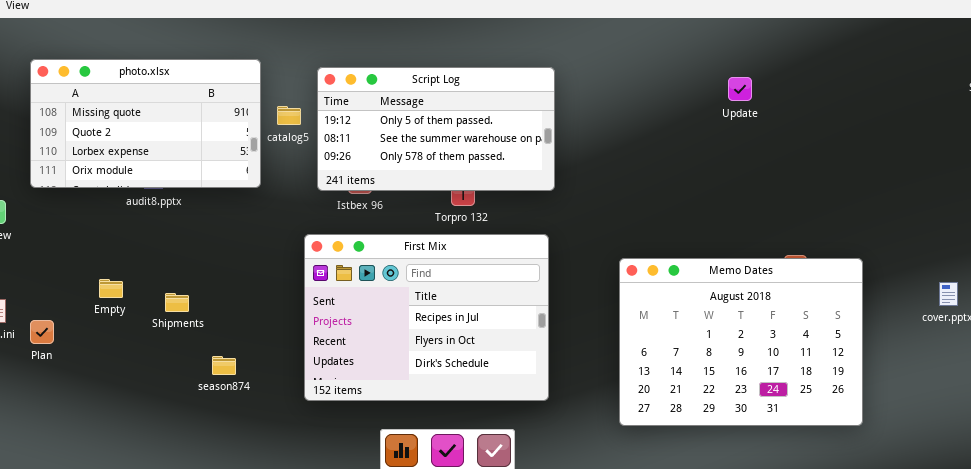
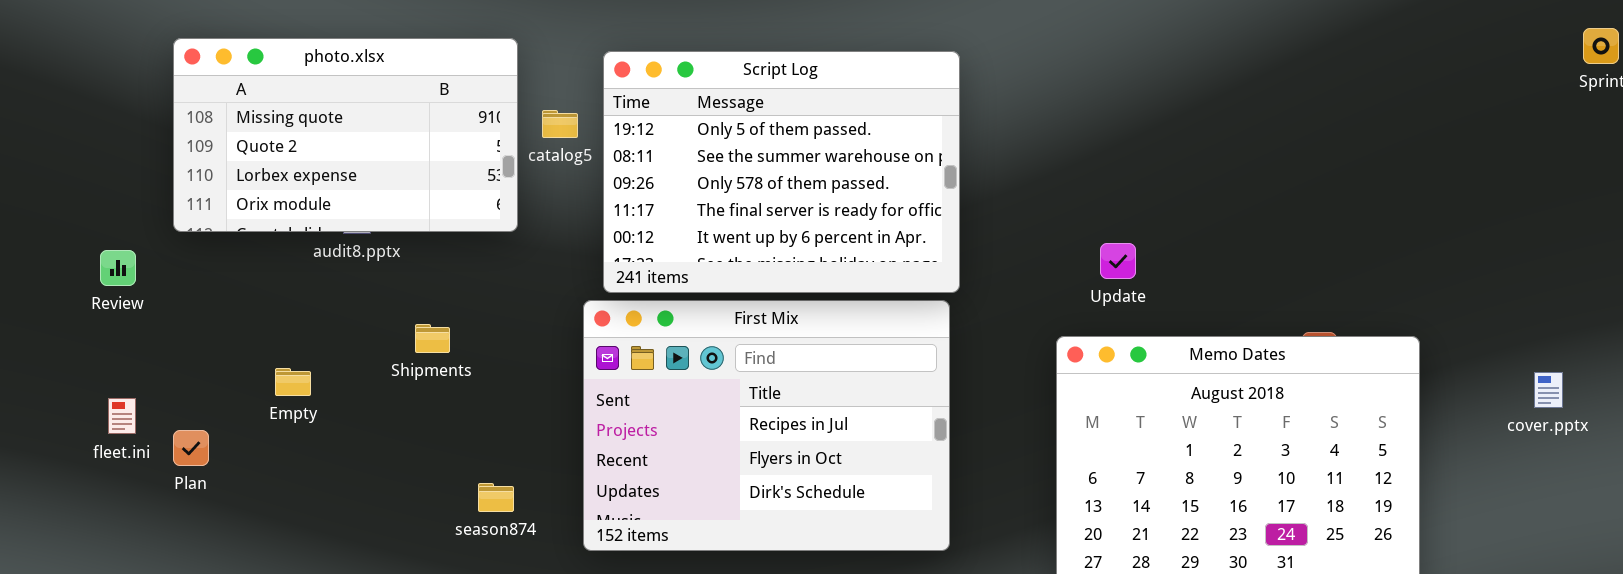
Script Log: [317,67,555,191] -> [603,51,960,293], resized
Update: [728,77,752,101] -> [1100,243,1136,279], moved
Shipments: [165,293,189,312] -> [415,324,450,353], moved
season874: [212,356,236,375] -> [478,483,514,512], moved

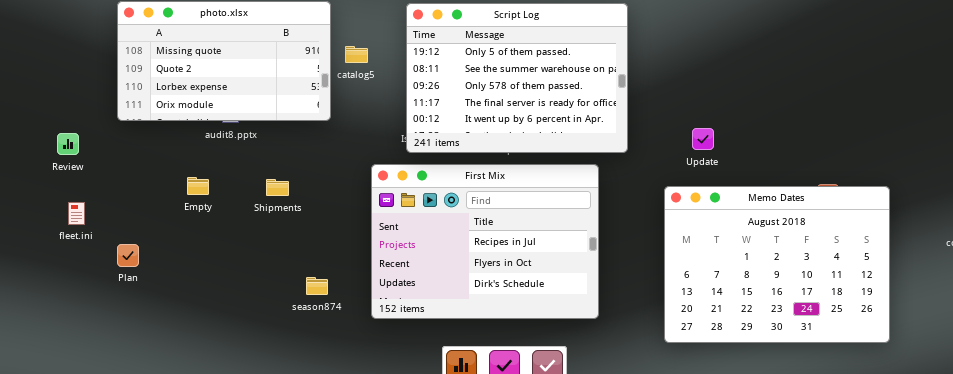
Script Log: [603,51,960,293] -> [406,3,628,153], moved
Review: [100,250,136,286] -> [57,133,79,155], moved
Empty: [275,368,311,396] -> [187,177,209,195], moved
fleet.ini: [108,398,136,434] -> [68,202,85,225], moved

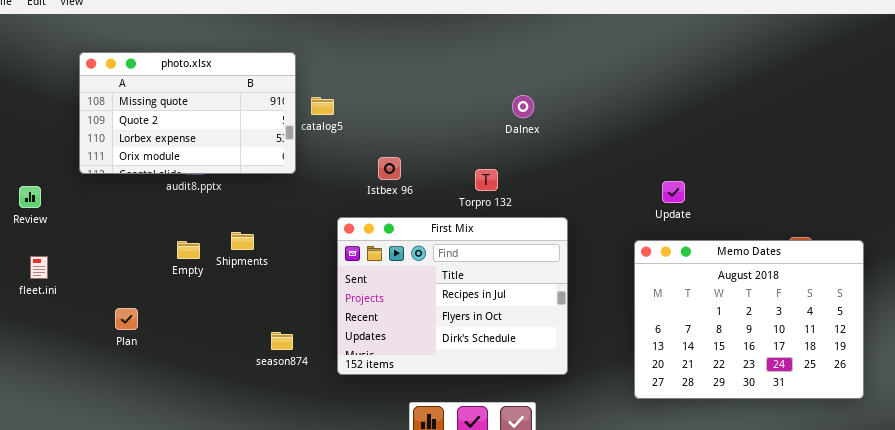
Script Log: [406,3,628,153] -> none, closed
Empty: [187,177,209,195] -> [177,241,200,259], moved
Plan: [117,244,139,267] -> [115,308,138,330], moved

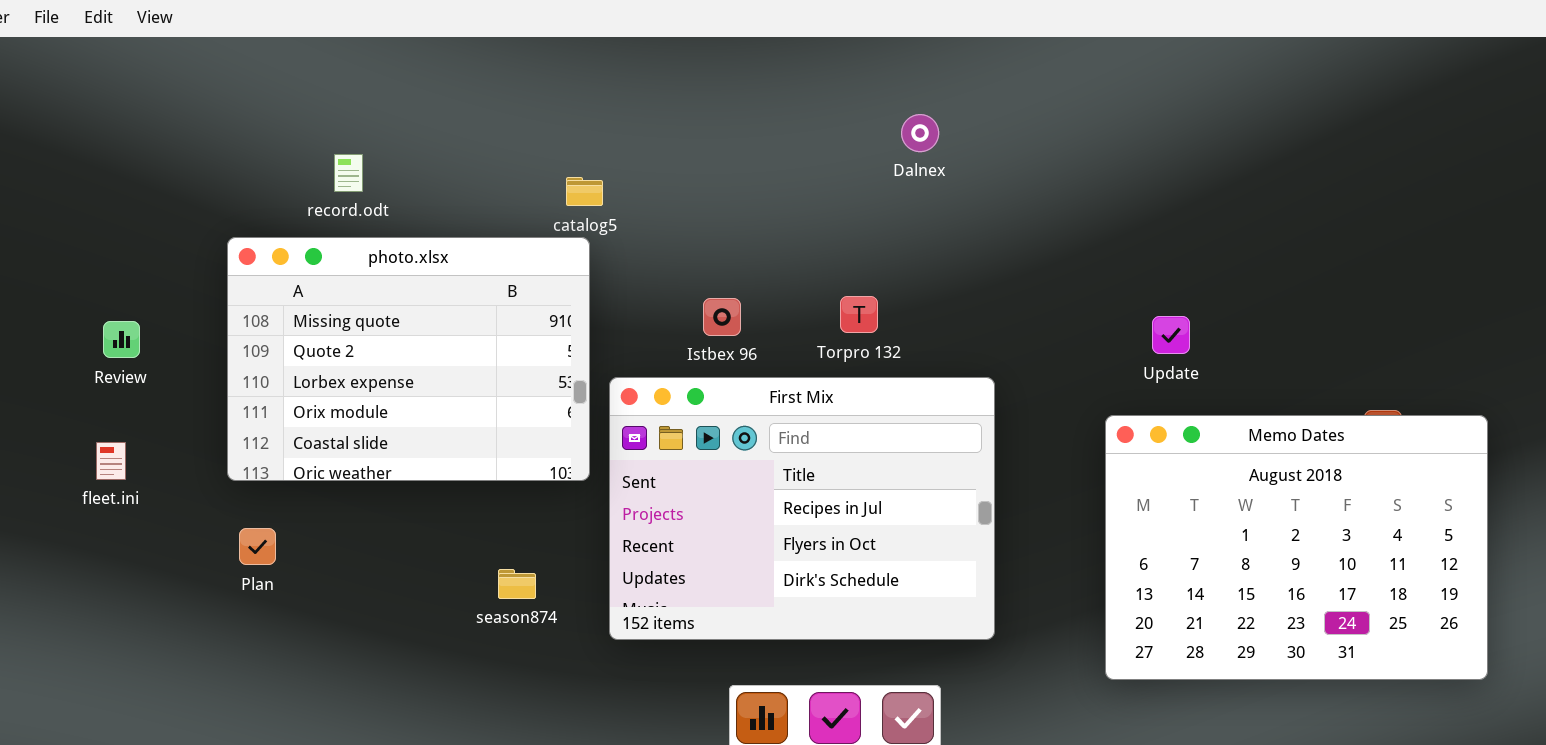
photo.xlsx: [79,52,296,174] -> [227,237,590,481], moved, resized
Dalnex: [512,95,534,118] -> [901,114,939,152], moved
Istbex 96: [378,157,401,180] -> [703,298,741,336], moved
Review: [19,186,41,208] -> [103,321,140,358], moved

